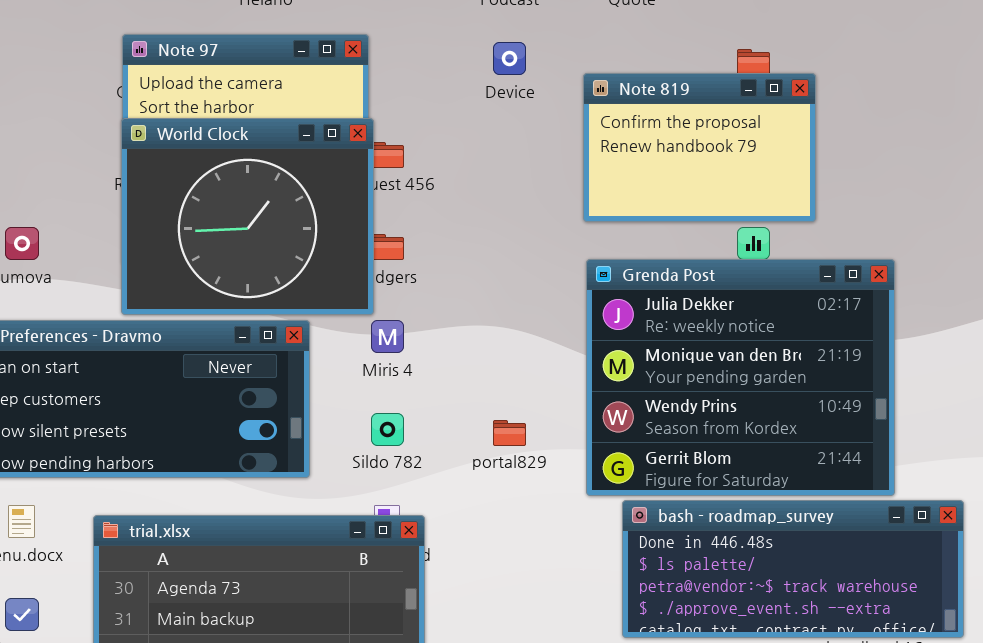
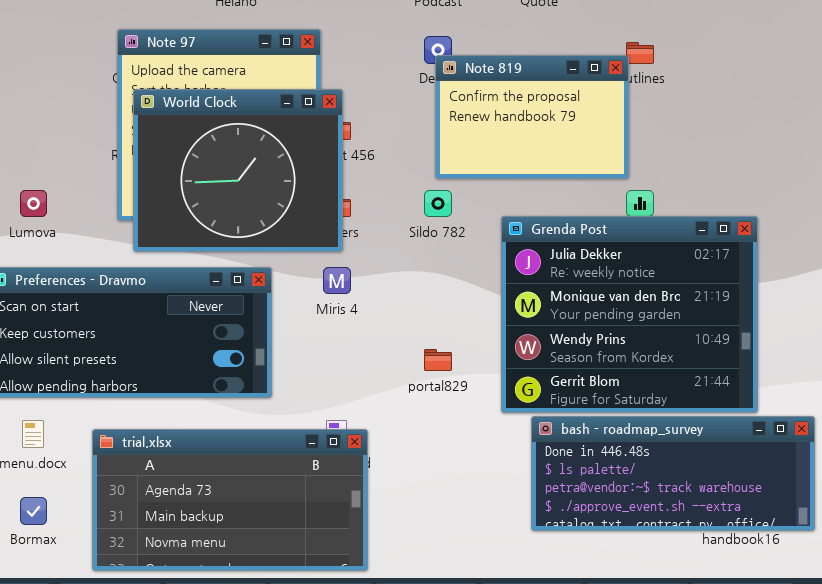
Note 819: [583,73,816,222] -> [435,55,629,179], moved
World Clock: [121,118,374,315] -> [133,89,343,252], moved
Sildo 782: [371,413,404,446] -> [424,190,452,217], moved

